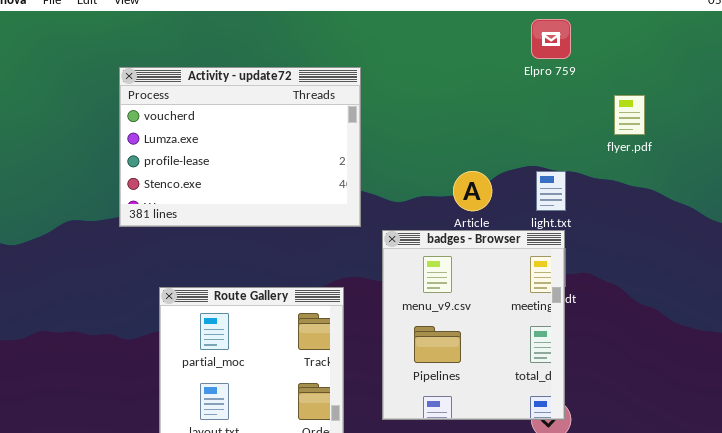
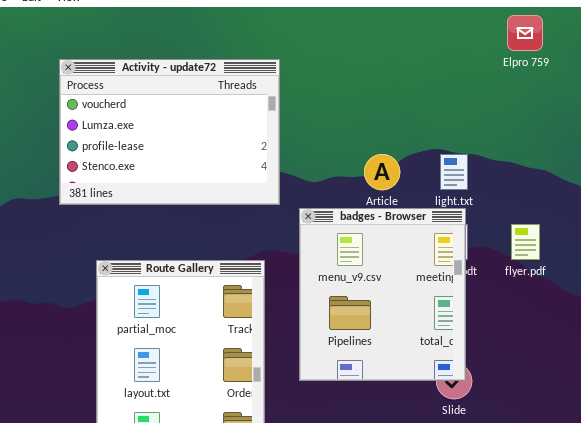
Elpro 759: [531,19,571,59] -> [507,15,543,51], moved
flyer.pdf: [614,95,645,135] -> [511,224,540,260], moved

